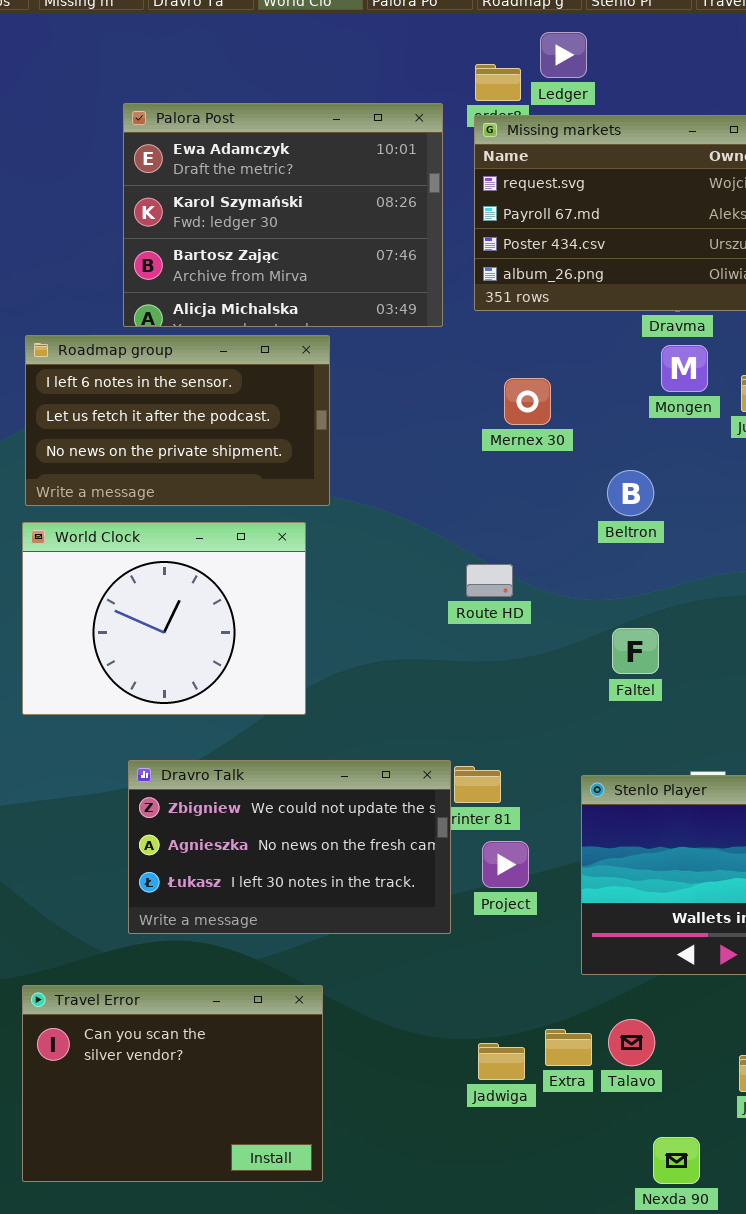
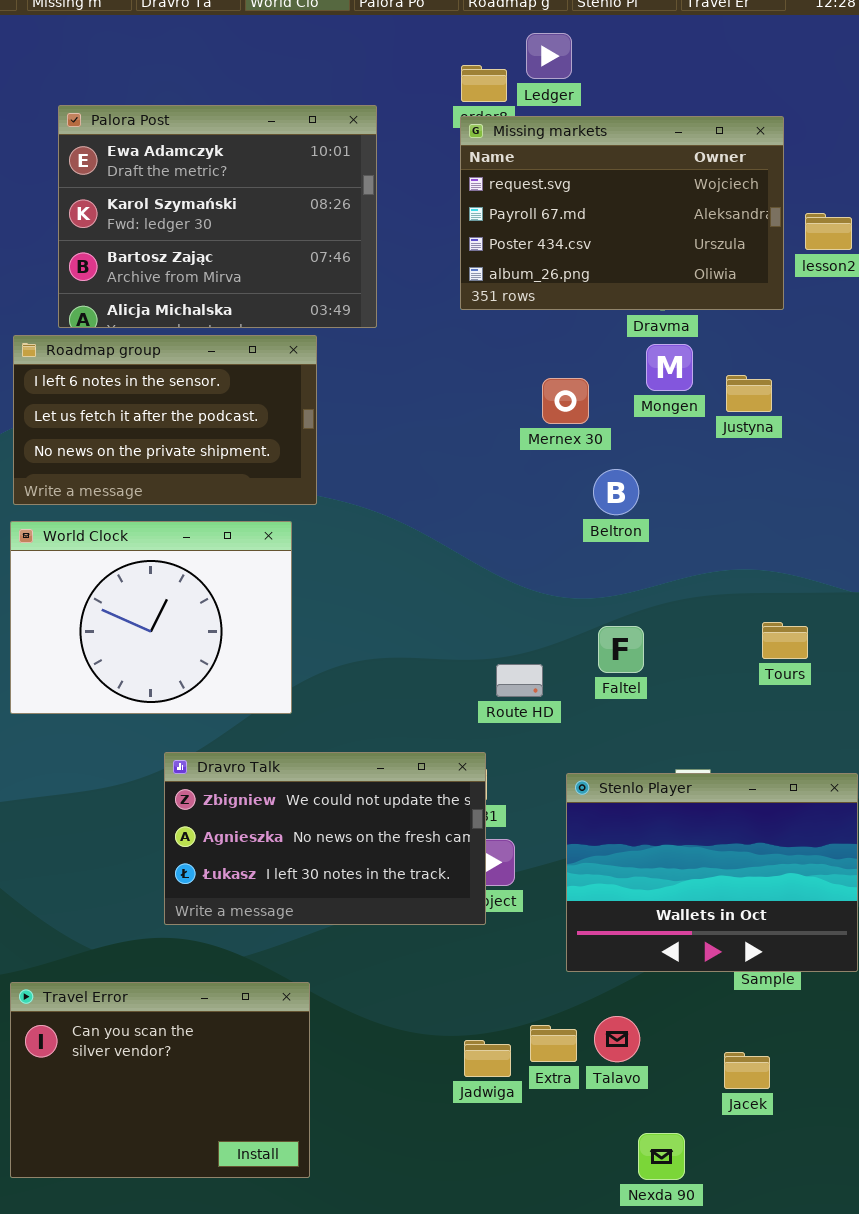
Palora Post: [123,103,443,327] -> [58,105,377,328], moved
Mernex 30: [504,378,551,425] -> [542,378,589,424], moved
Route HD: [466,564,513,597] -> [496,664,543,697], moved
Dravro Talk: [128,760,451,934] -> [164,752,486,925], moved

